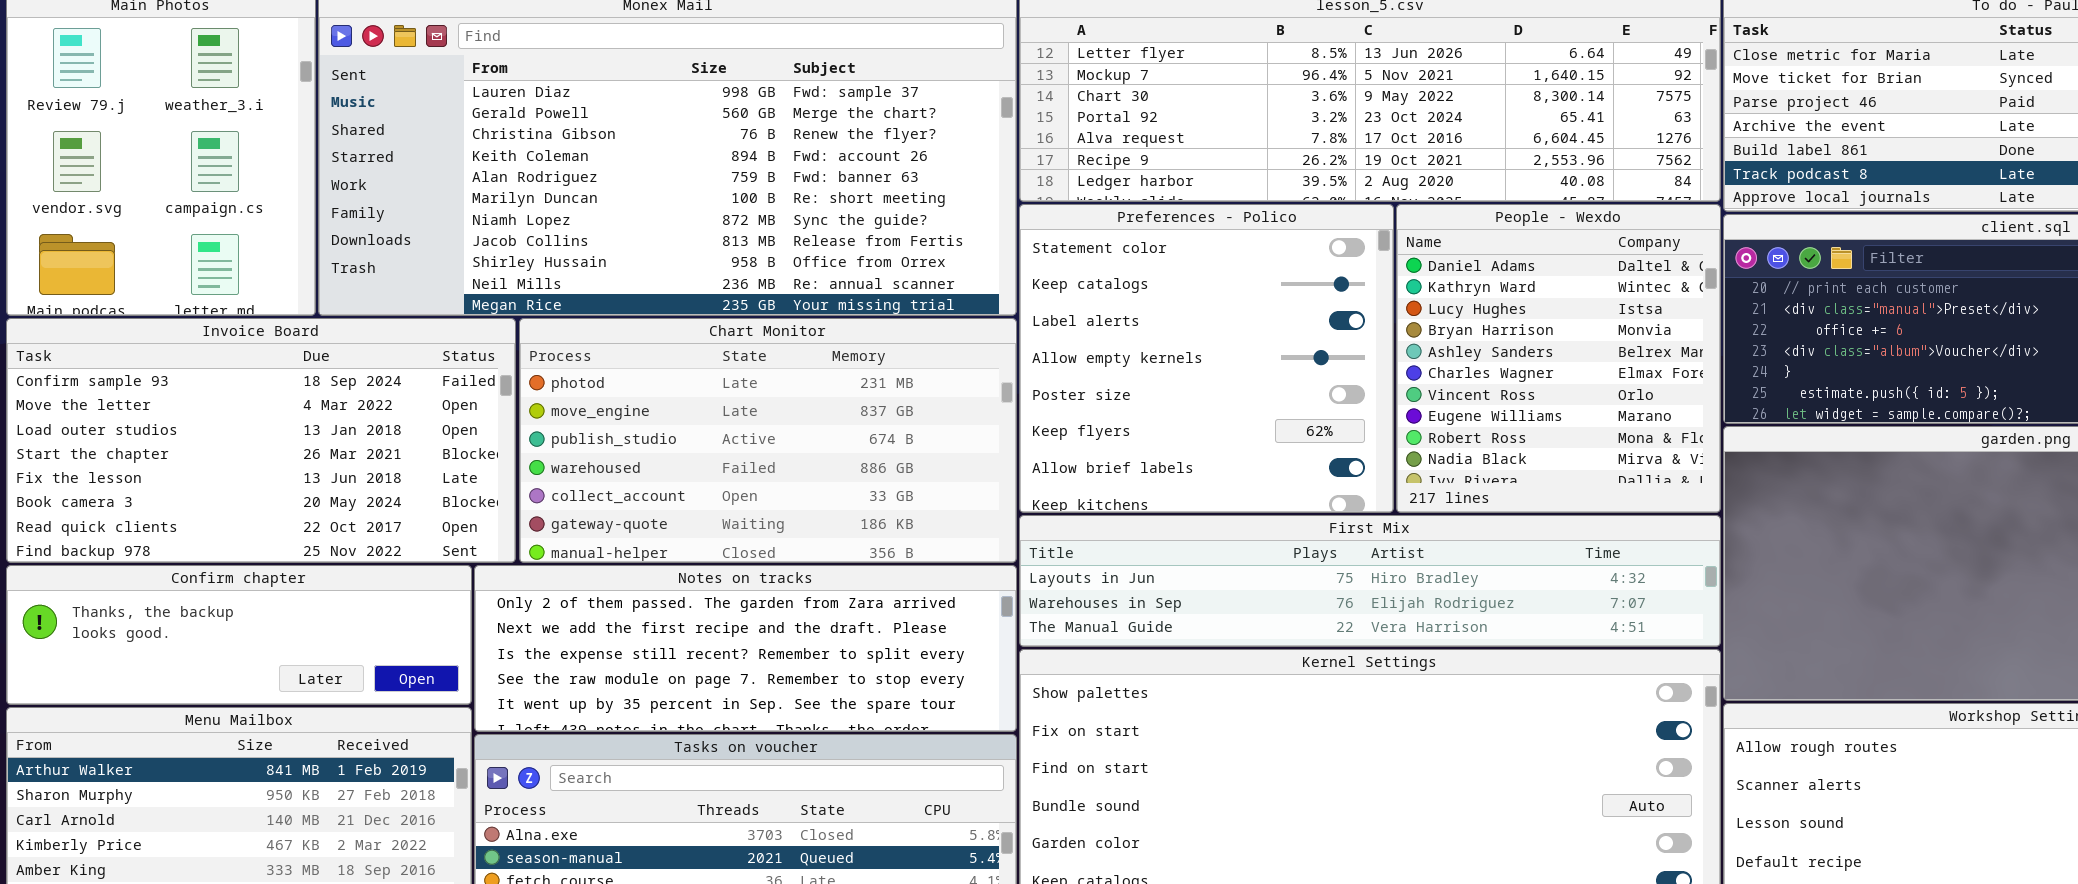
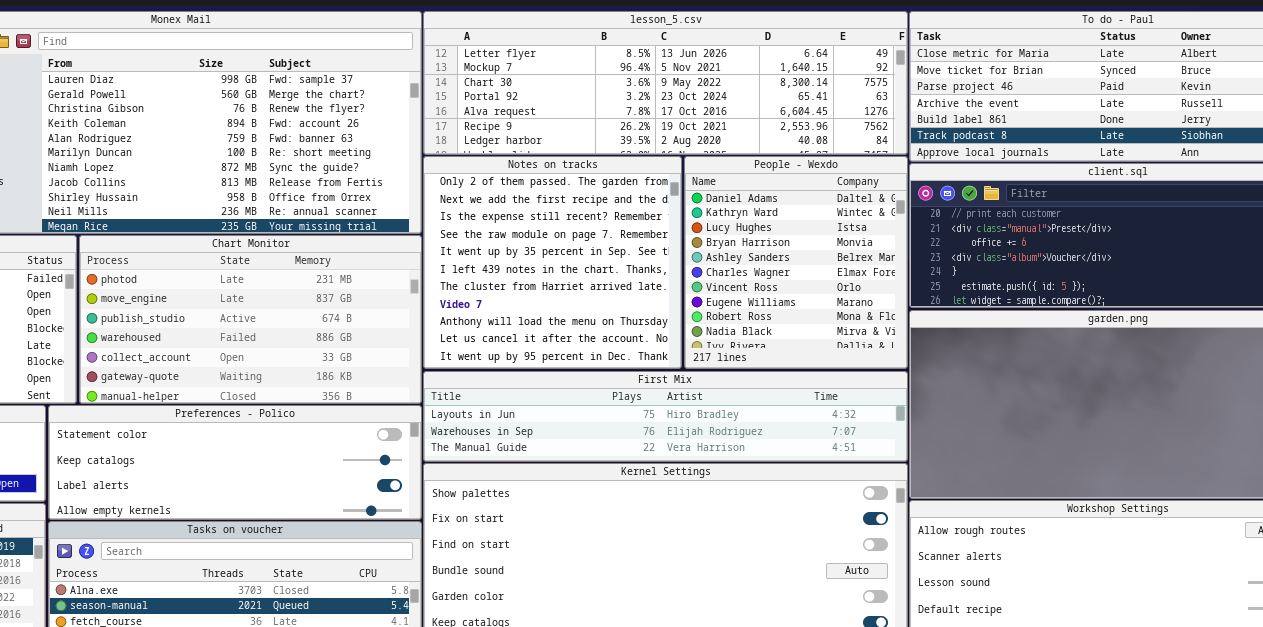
Preferences - Polico: [1019,204,1394,513] -> [48,405,422,520], moved, resized
Notes on tracks: [474,565,1017,732] -> [423,156,682,369], moved, resized

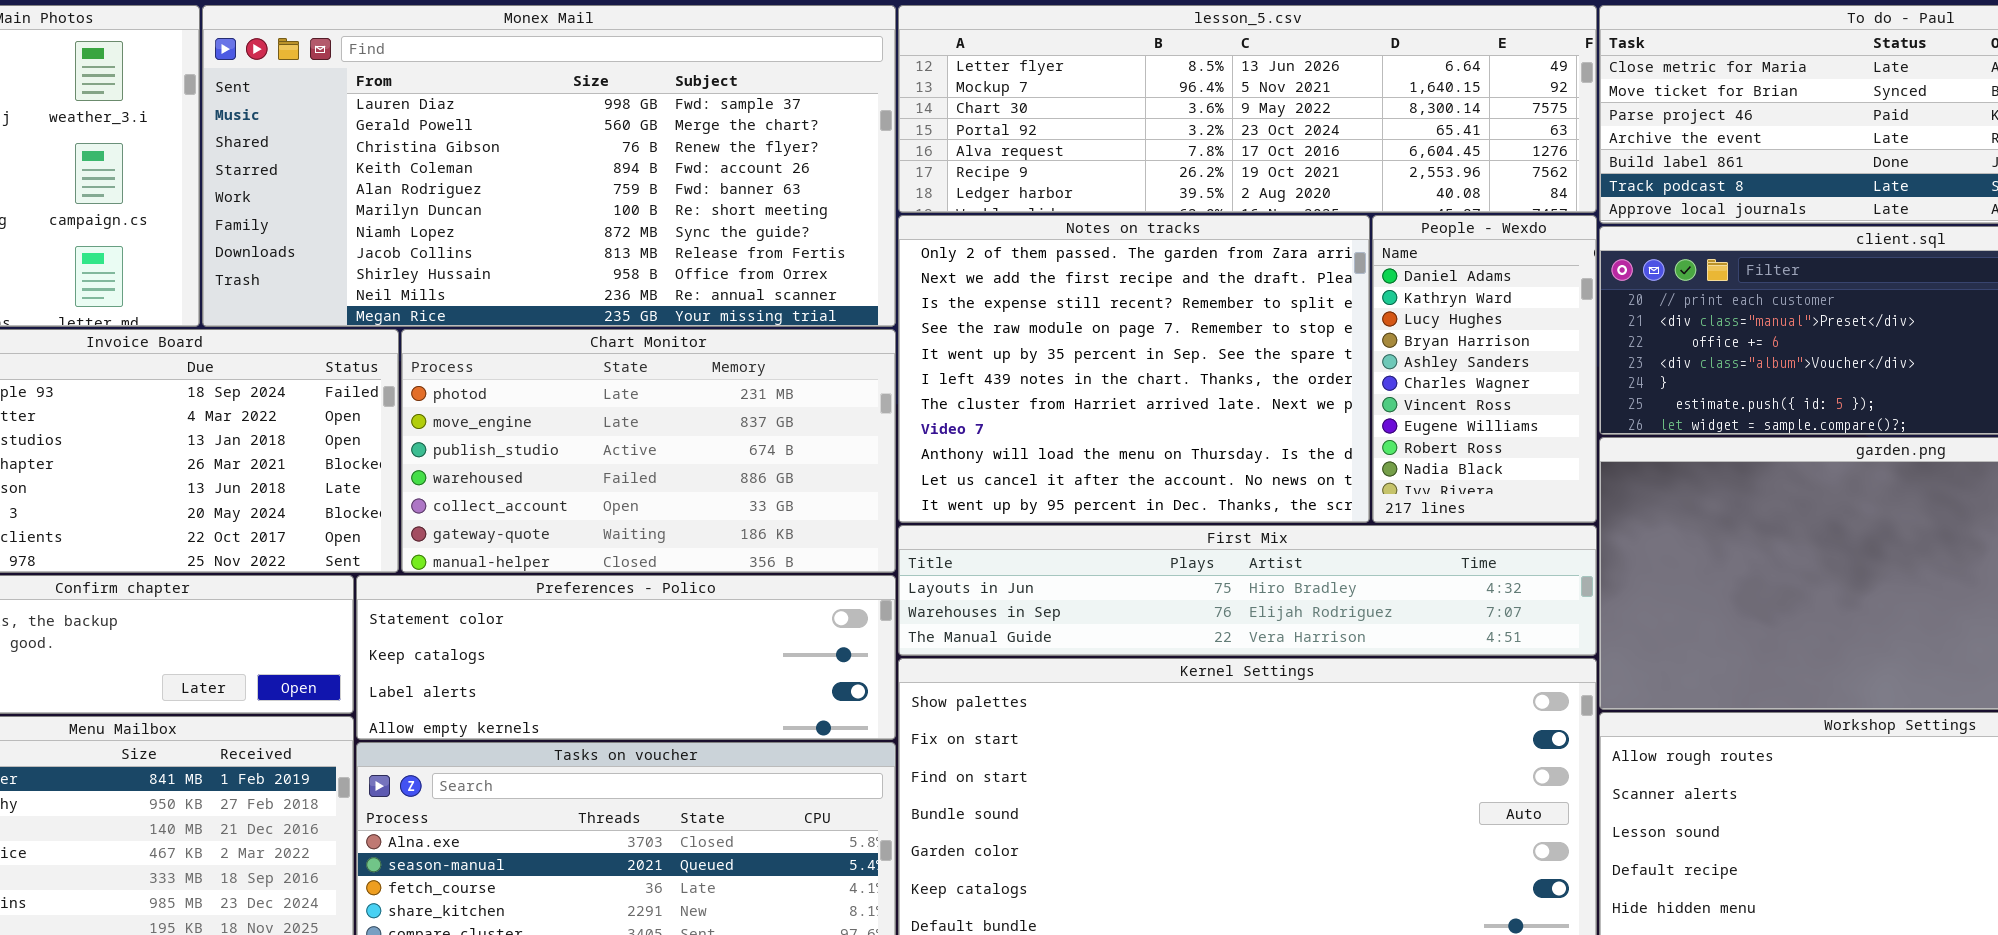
Notes on tracks: [423,156,682,369] -> [898,215,1370,523], resized
People - Wexdo: [684,156,908,369] -> [1372,215,1597,523], resized

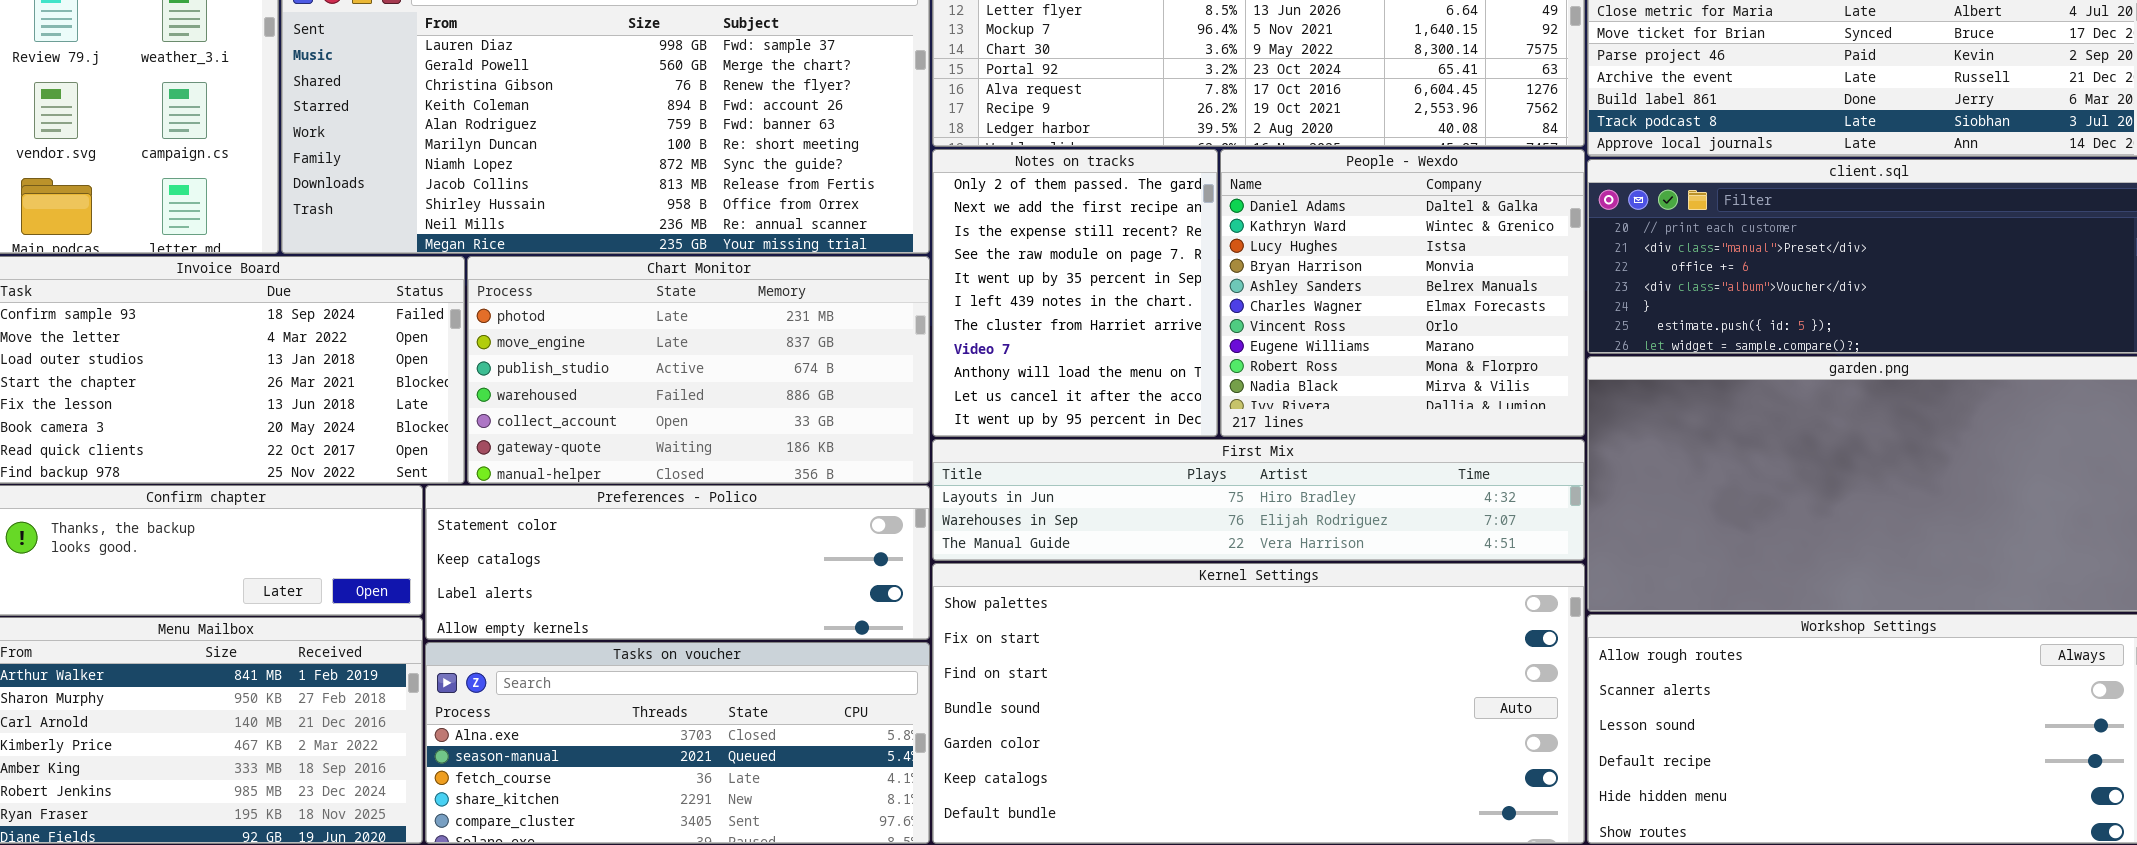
Notes on tracks: [898,215,1370,523] -> [932,149,1218,437], resized
People - Wexdo: [1372,215,1597,523] -> [1220,149,1585,437], resized

